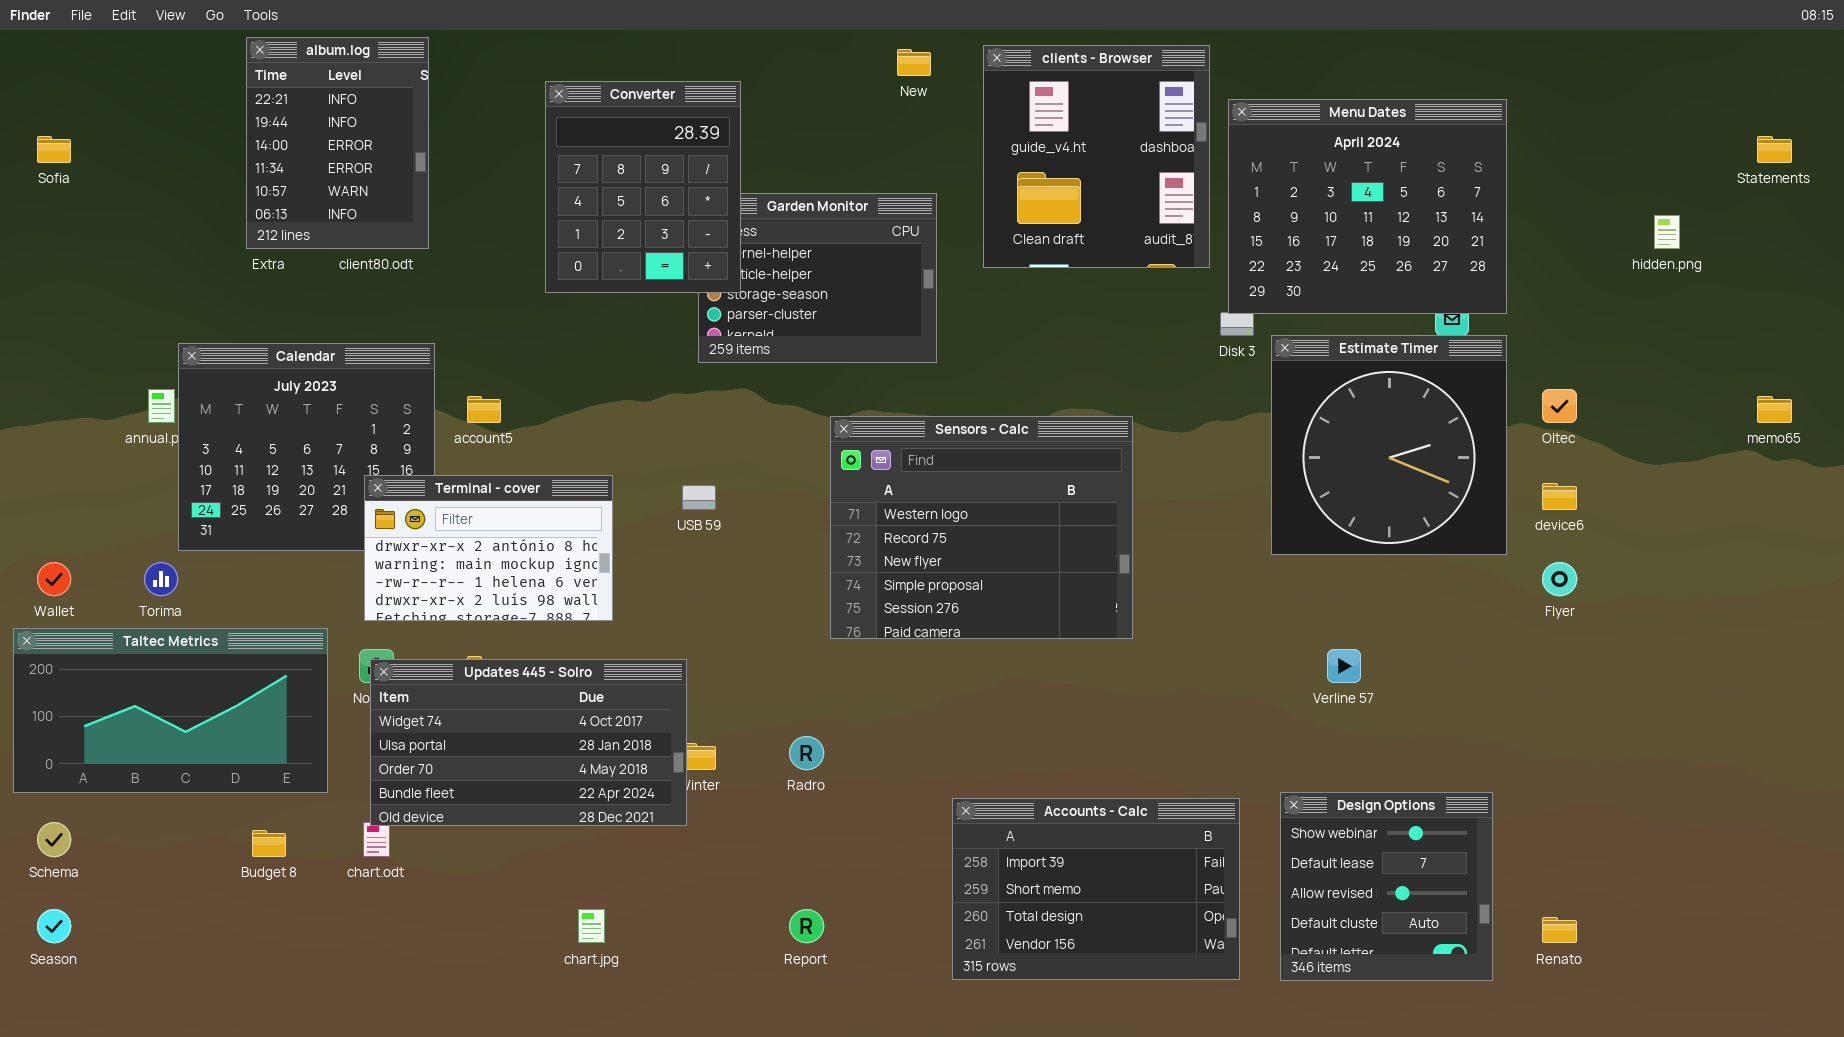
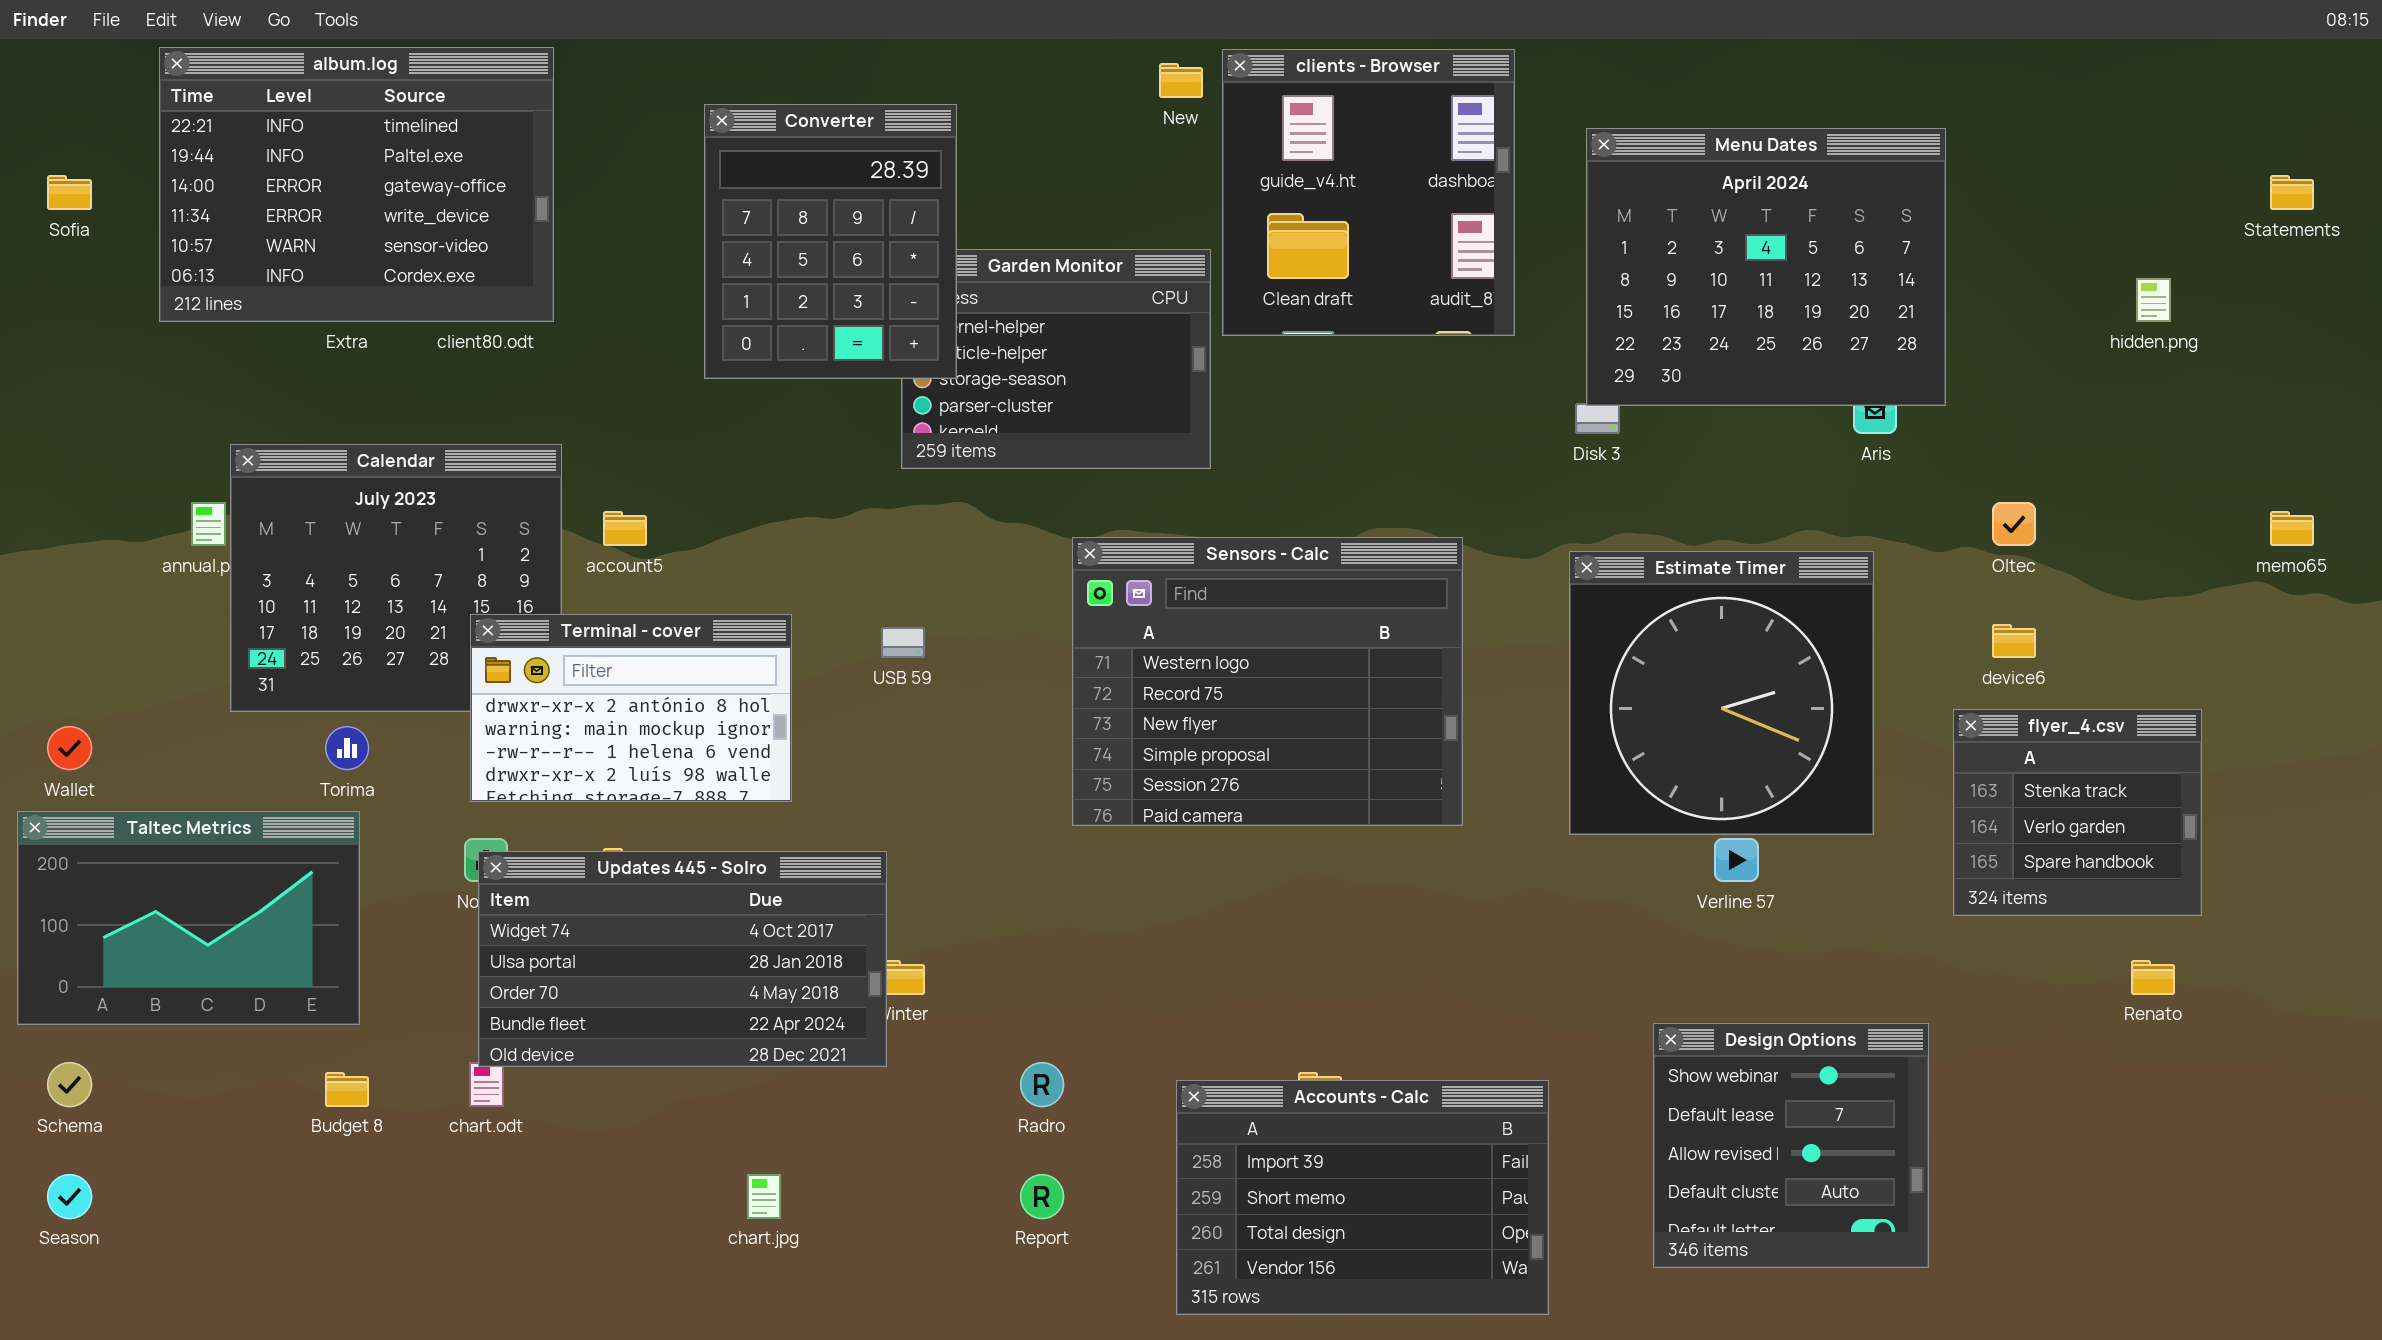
album.log: [246,37,429,249] -> [159,47,554,322], resized
clients - Browser: [983,45,1210,268] -> [1222,49,1515,336], moved
Estimate Timer: [1271,335,1507,555] -> [1569,551,1874,835], moved
flyer_4.csv: none -> [1953,709,2202,916], opened
Torima: [144,562,178,596] -> [325,726,369,770], moved
Taltec Metrics: [13,628,328,793] -> [17,811,360,1025], resized
Radro: [789,736,824,770] -> [1020,1062,1064,1107], moved
Accounts - Calc: [952,798,1240,980] -> [1176,1080,1549,1315], moved
Renato: [1542,917,1577,943] -> [2131,960,2175,995], moved

